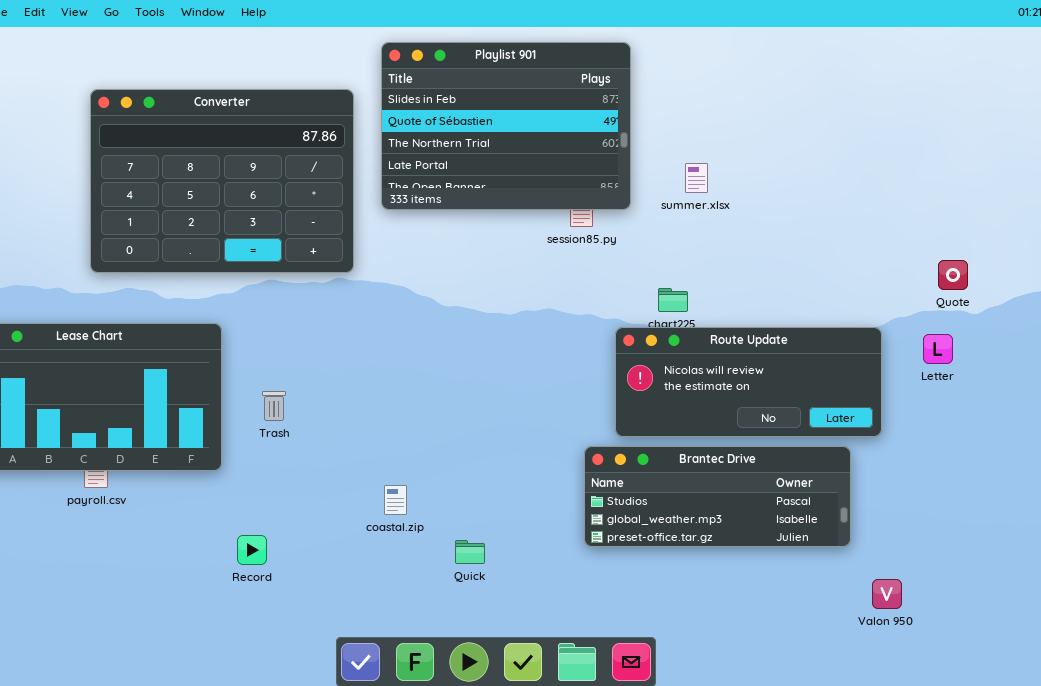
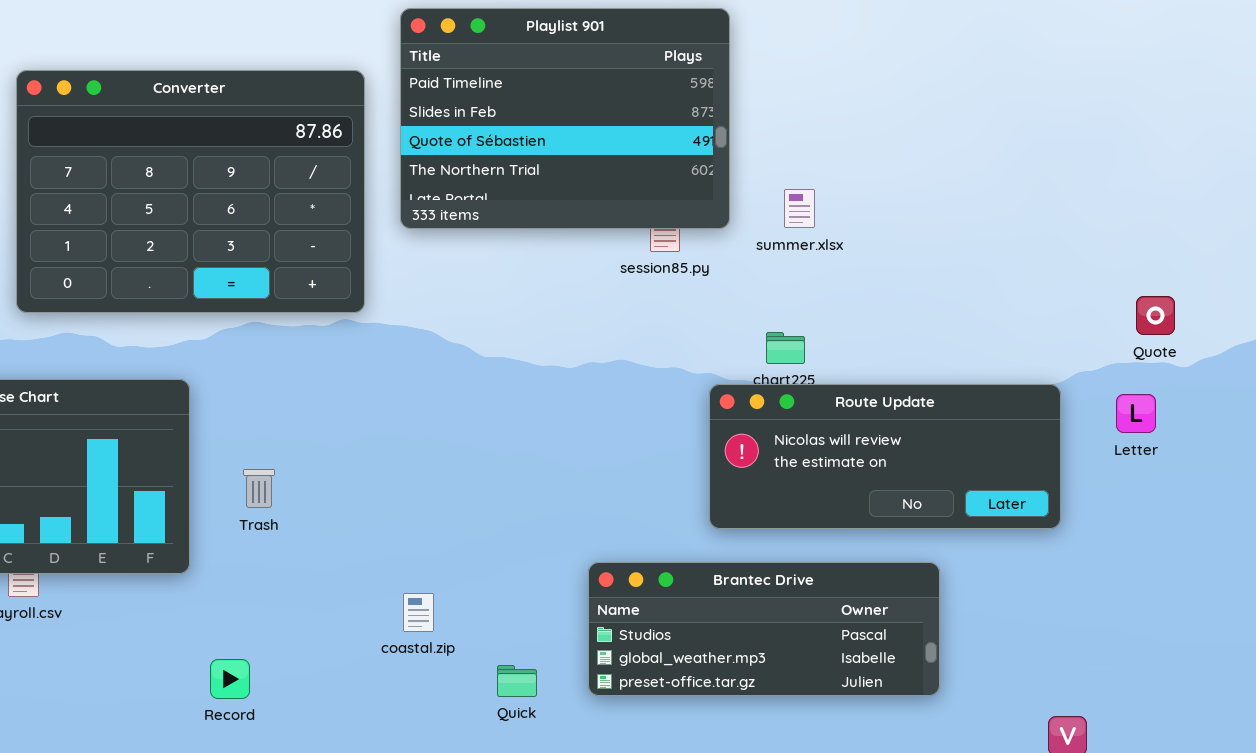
Playlist 901: [381,42,631,210] -> [400,8,730,229], scrolled up 1 row
summer.xlsx: [685,163,708,193] -> [784,189,815,228], moved
Brantec Drive: [584,446,851,547] -> [588,562,940,696], moved

